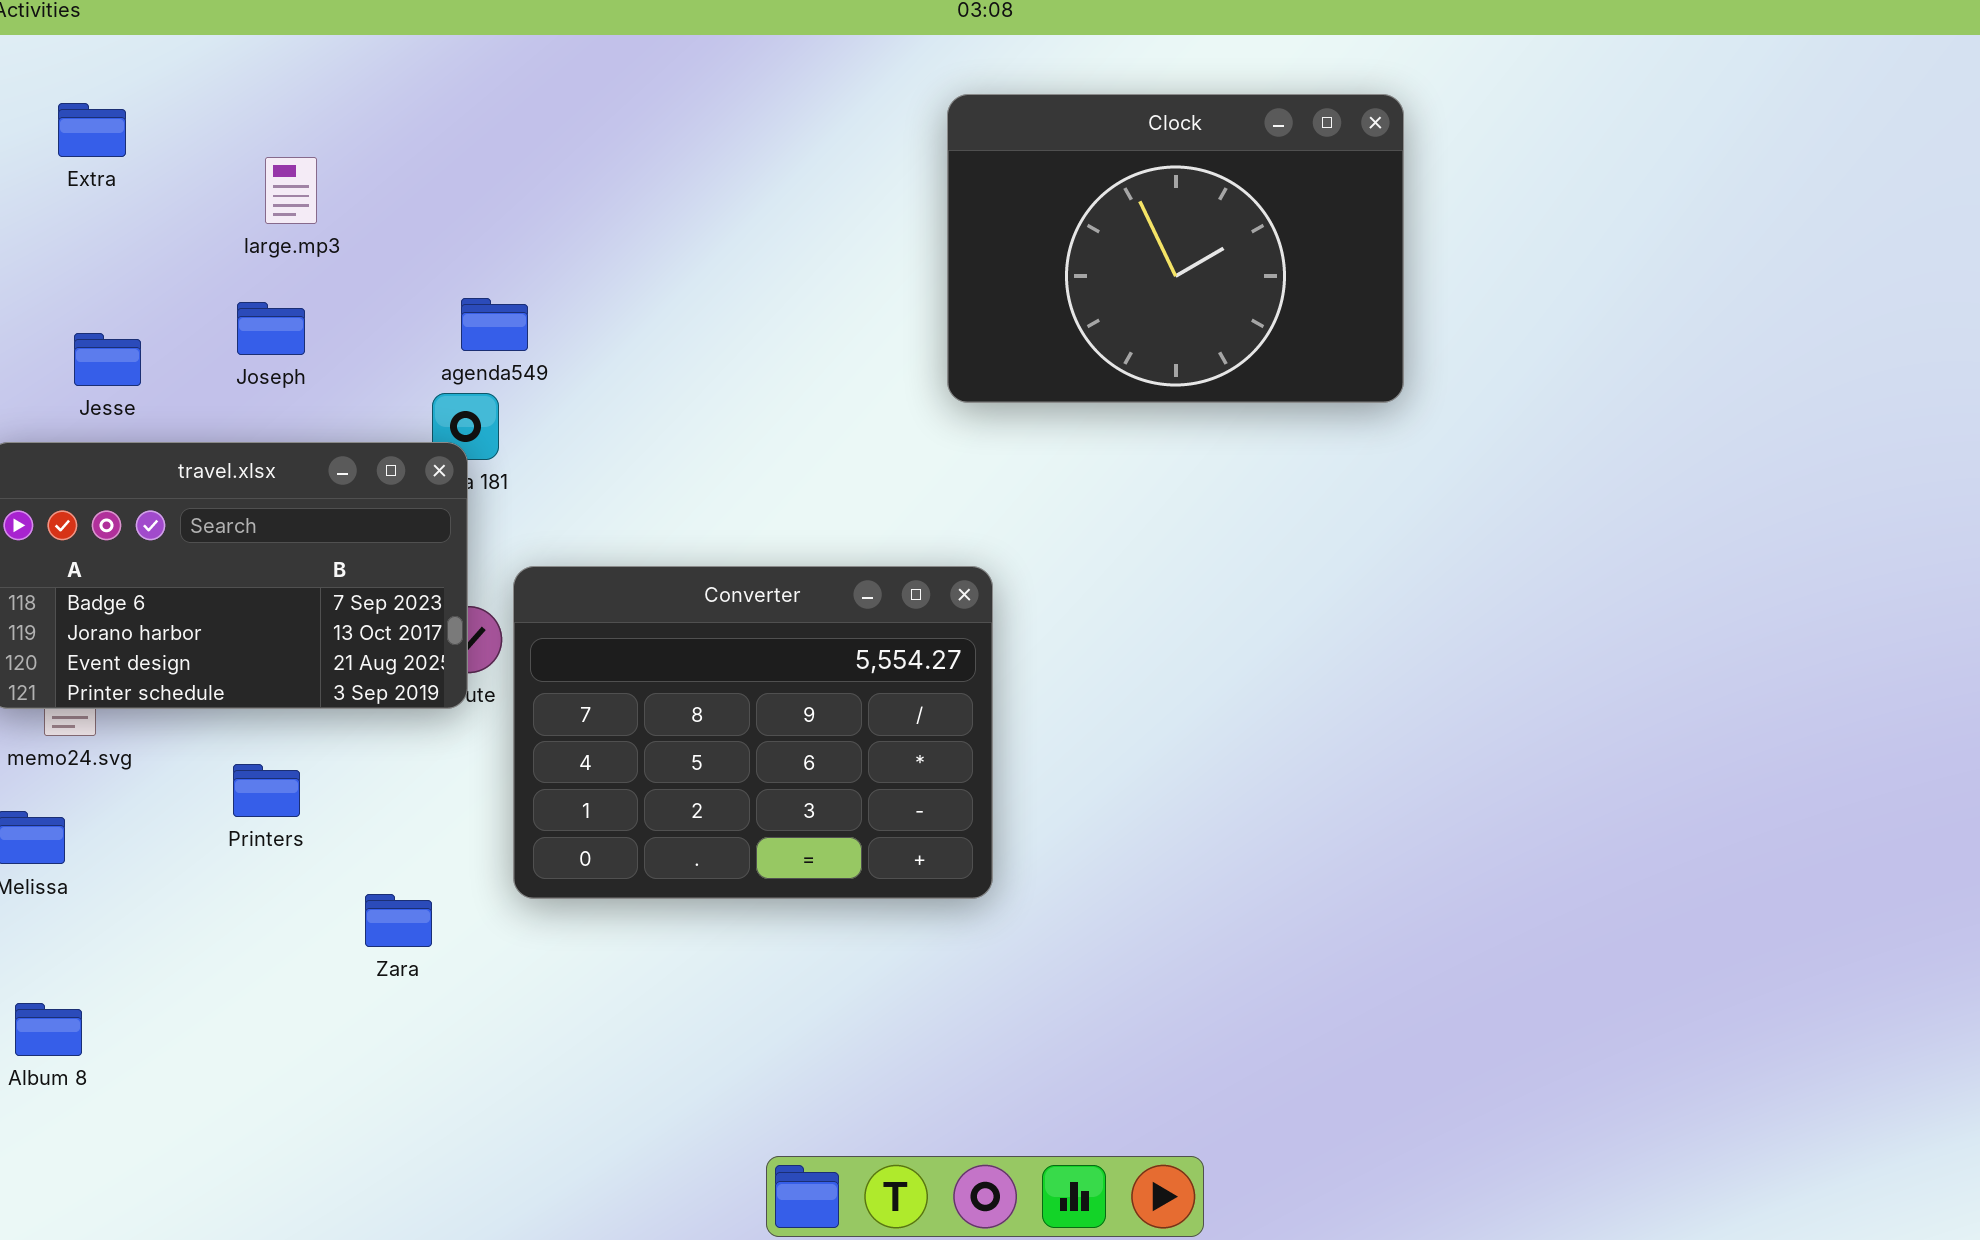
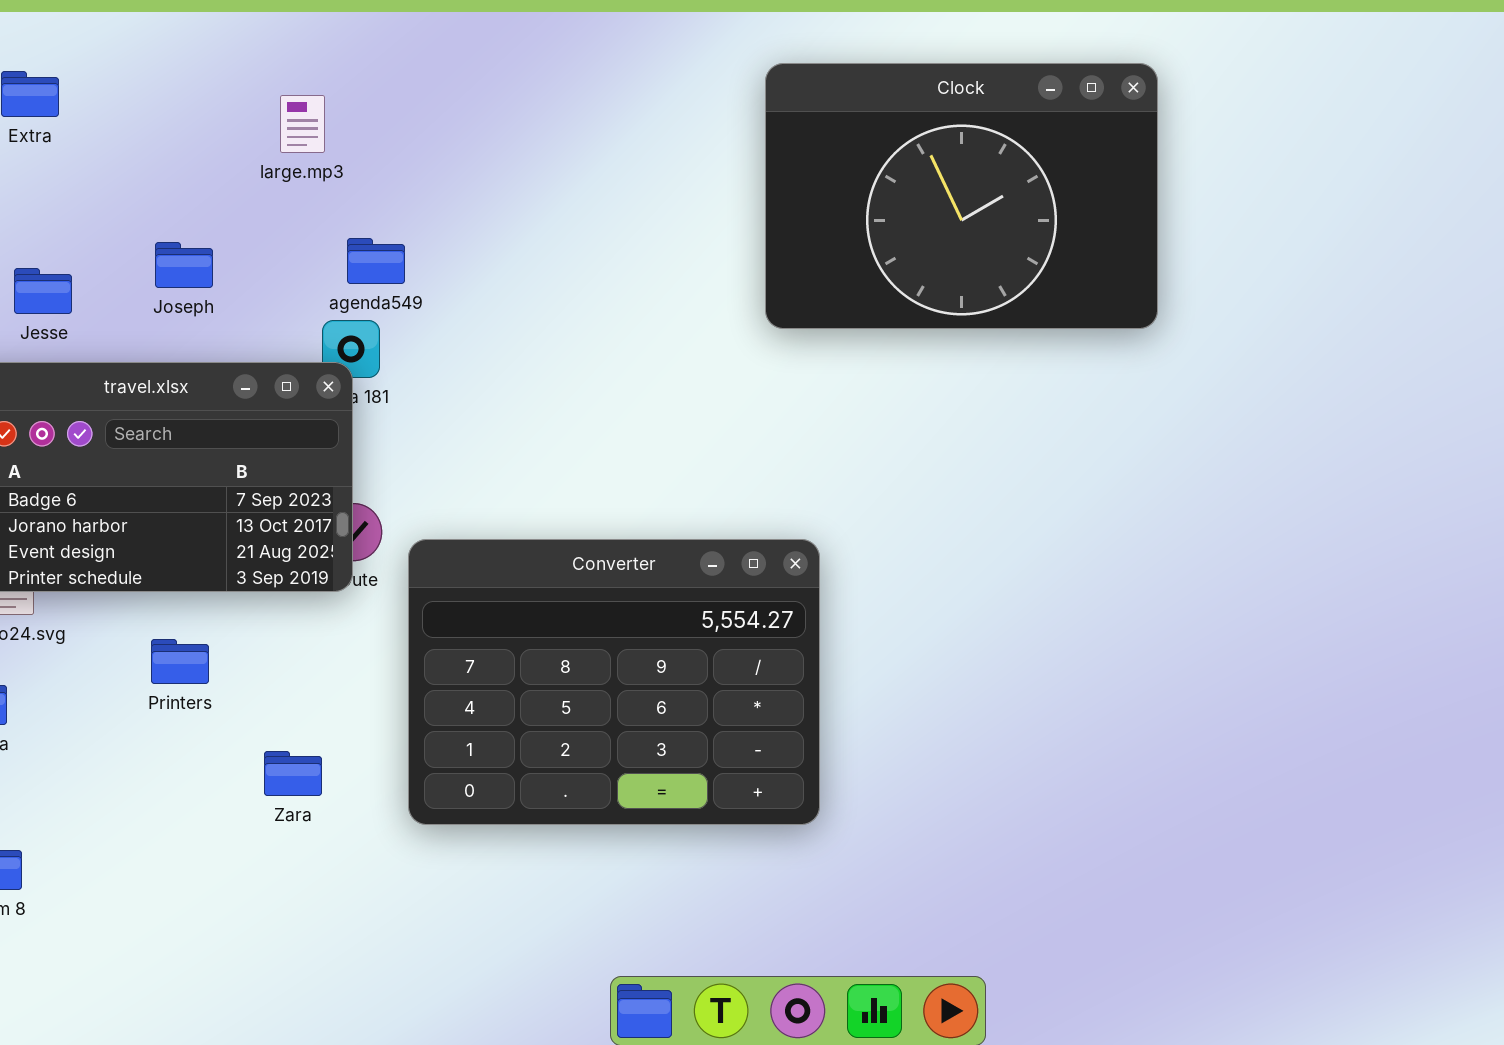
large.mp3: [265,157,317,224] -> [280,95,325,153], moved
Converter: [513,566,993,899] -> [408,539,820,825], moved

